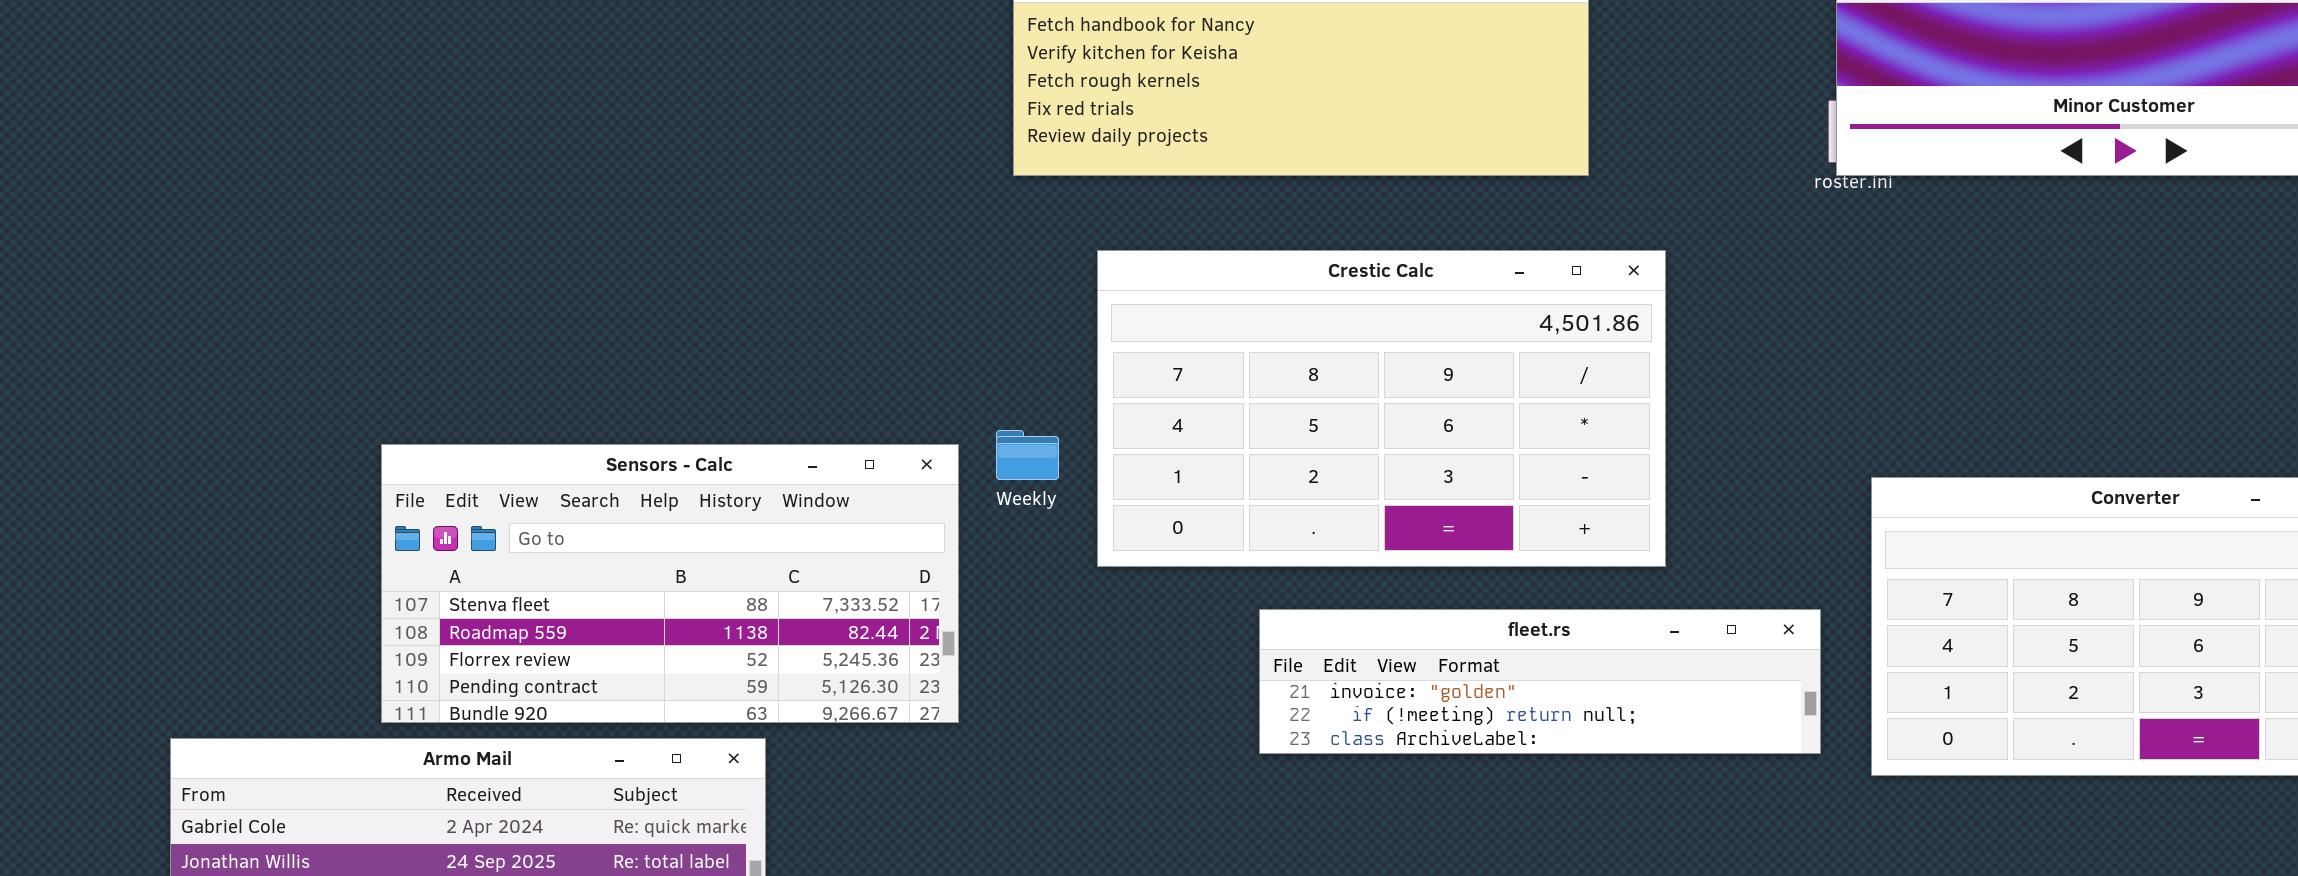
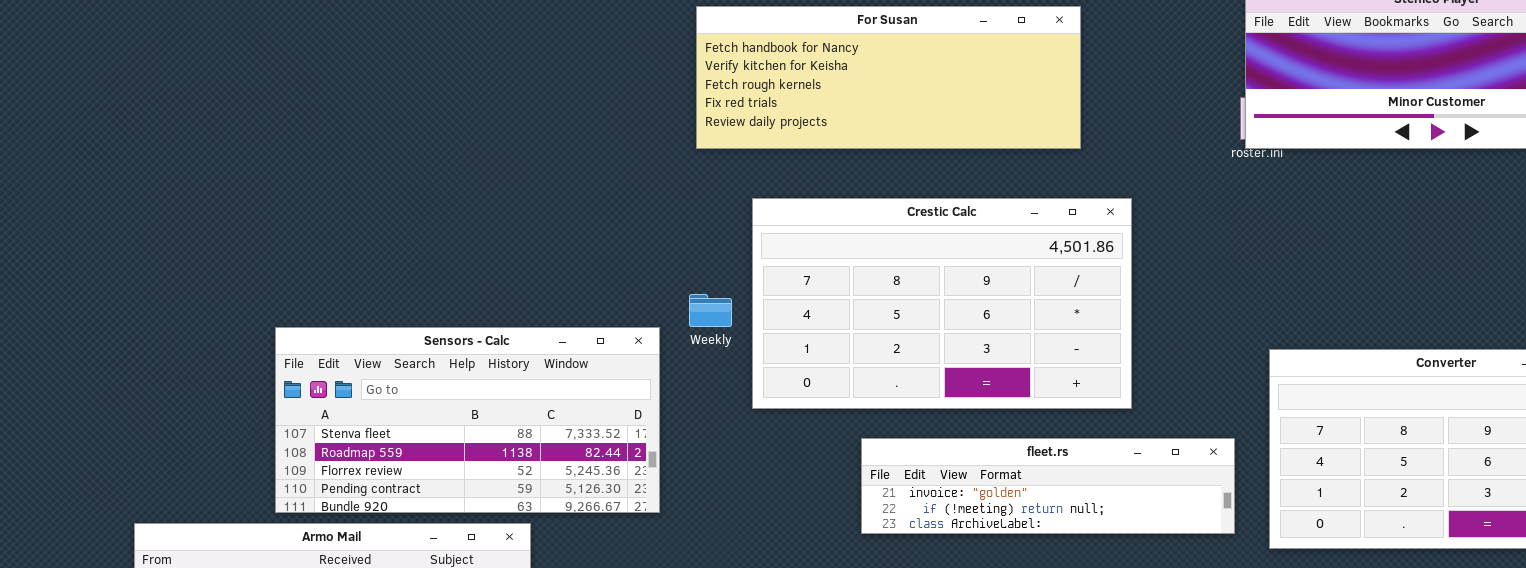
Weekly: [996,430,1059,480] -> [689,294,732,327], moved

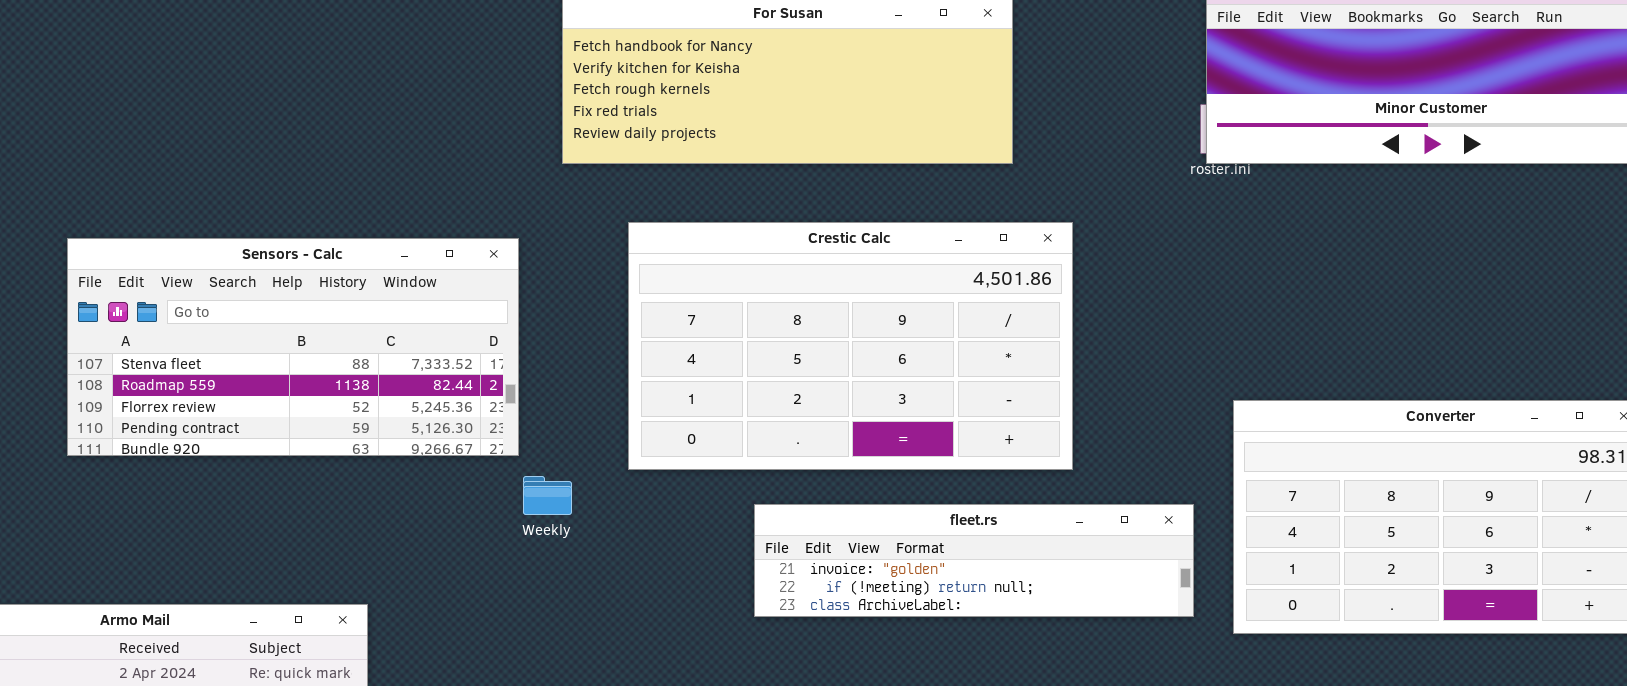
Weekly: [689,294,732,327] -> [523,476,572,515], moved
Sensors - Calc: [275,327,660,513] -> [67,238,519,456], moved

